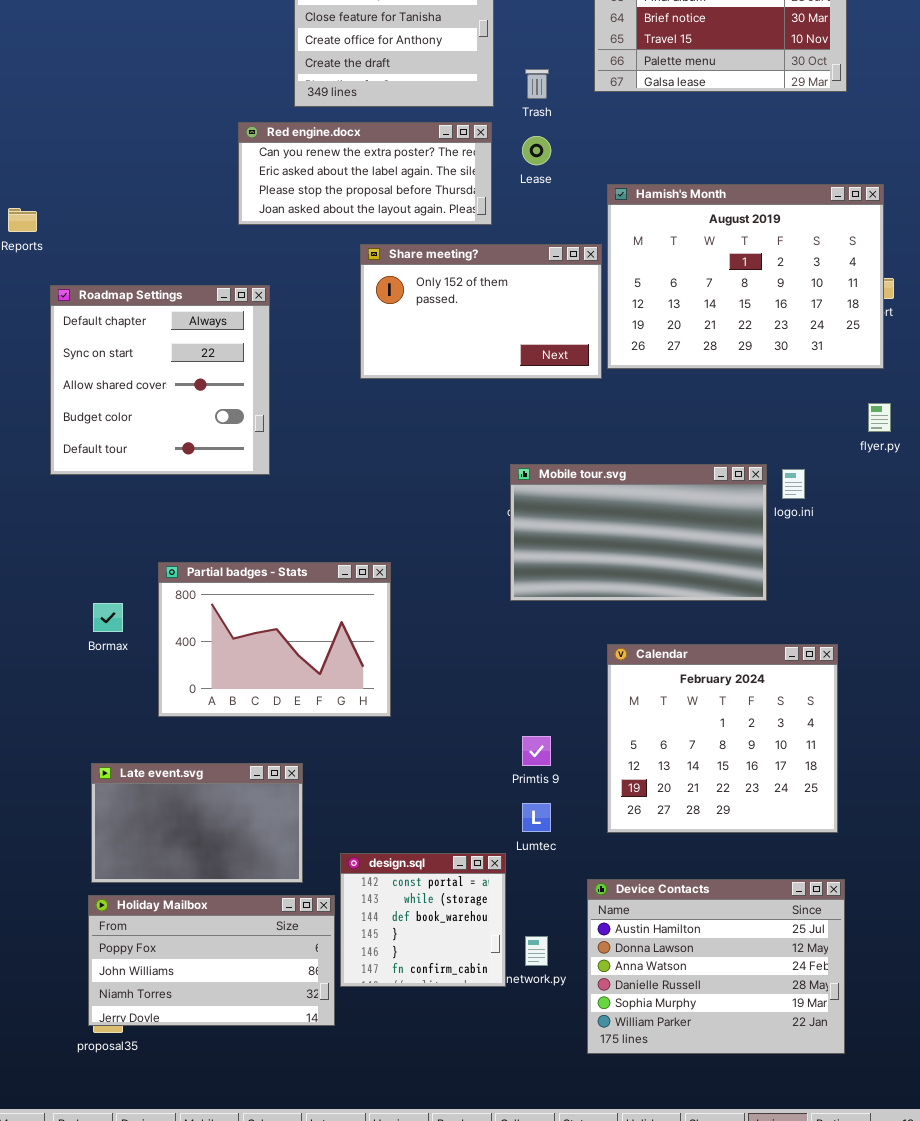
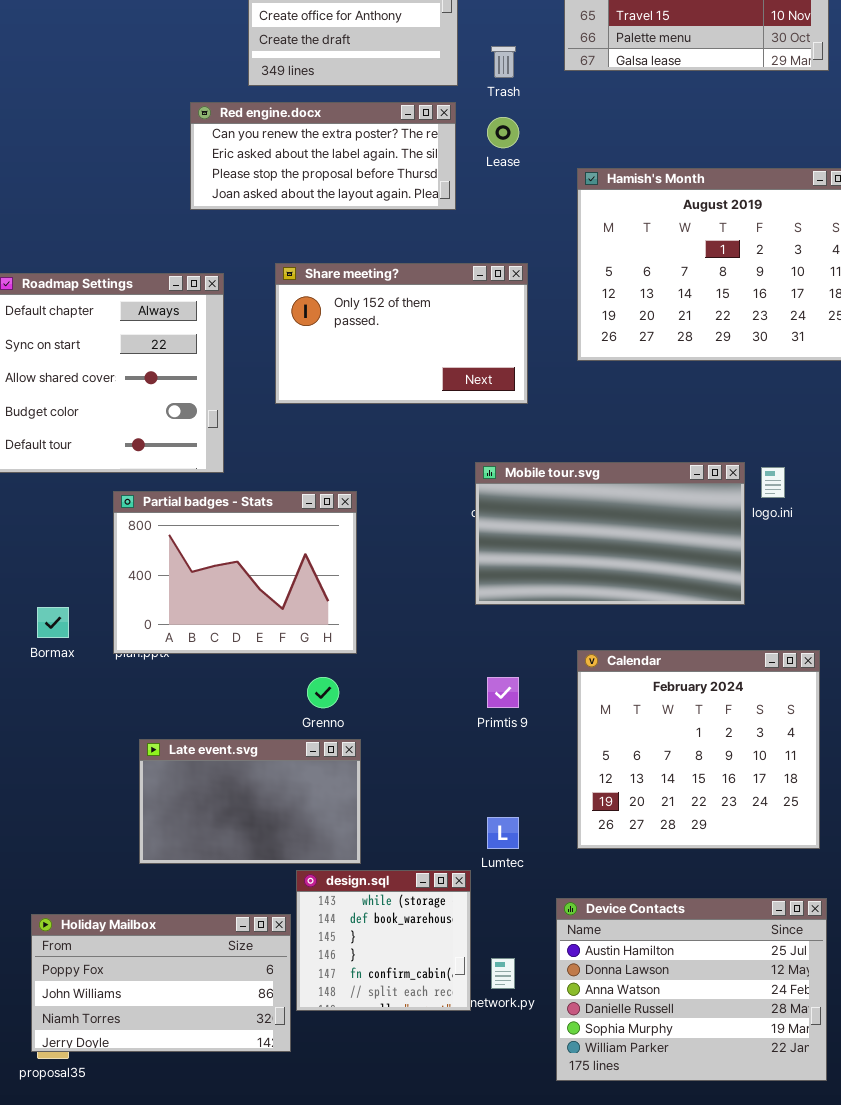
Share meeting?: [360,244,602,379] -> [275,263,528,404], moved
Partial badges - Stats: [158,562,391,717] -> [113,491,357,654], moved
Primtis 9: [522,736,551,766] -> [487,677,519,708], moved
Late event.svg: [91,763,303,883] -> [139,739,361,864], moved
design.sql: [340,853,506,987] -> [296,870,471,1011], scrolled down 1 row

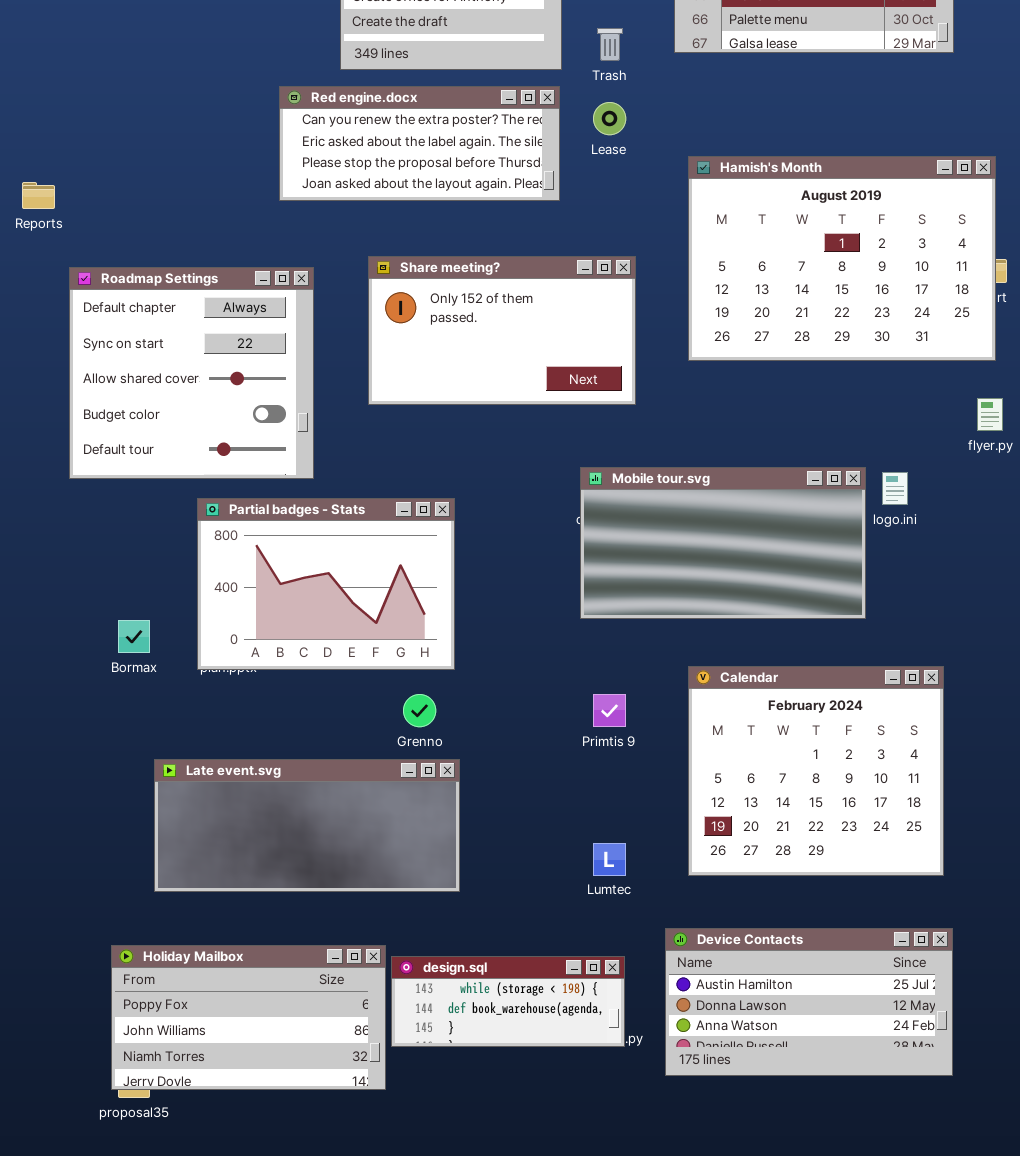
Late event.svg: [139,739,361,864] -> [154,759,460,892], resized
design.sql: [296,870,471,1011] -> [391,956,625,1047], resized
Device Contacts: [556,898,827,1081] -> [665,928,953,1076], resized

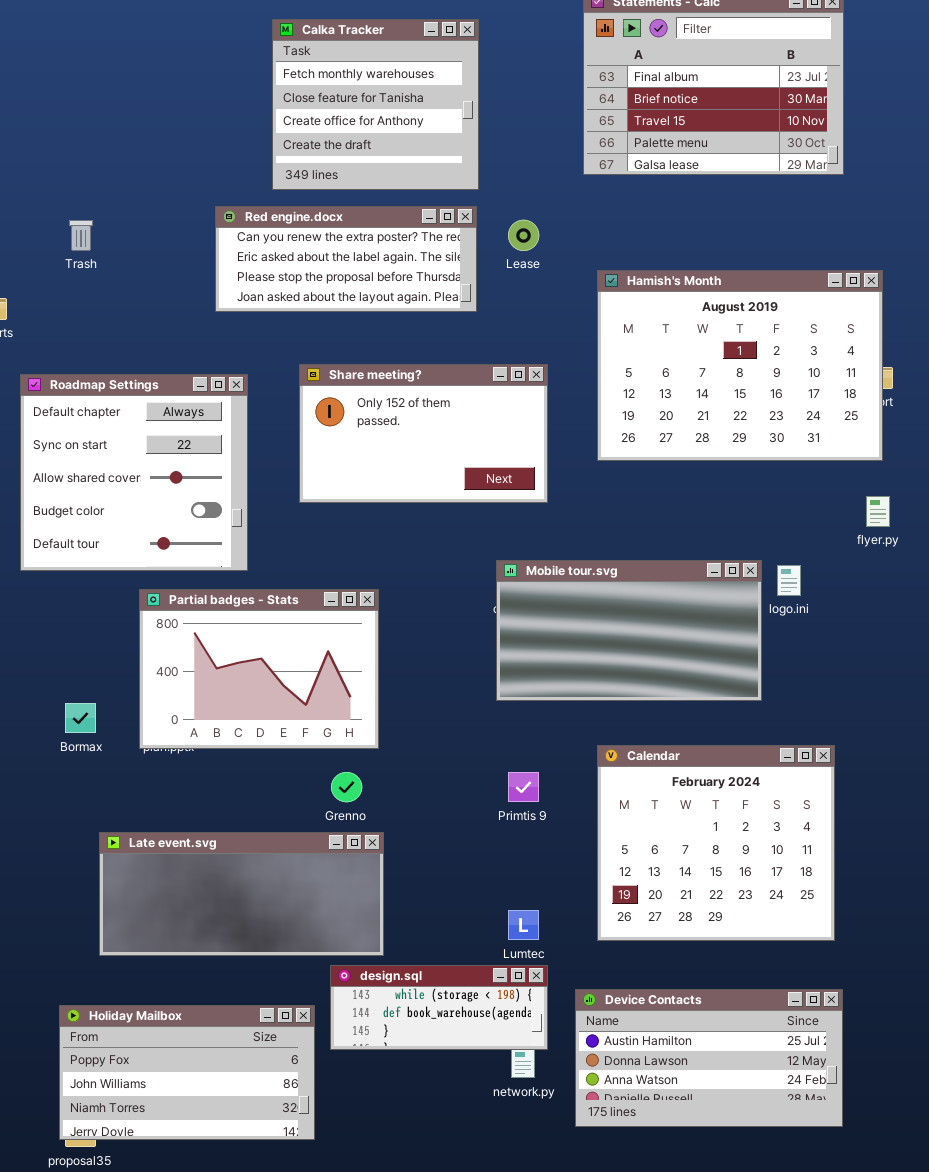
Trash: [597,28,623,61] -> [69,220,93,251], moved
design.sql: [391,956,625,1047] -> [330,965,548,1050], moved

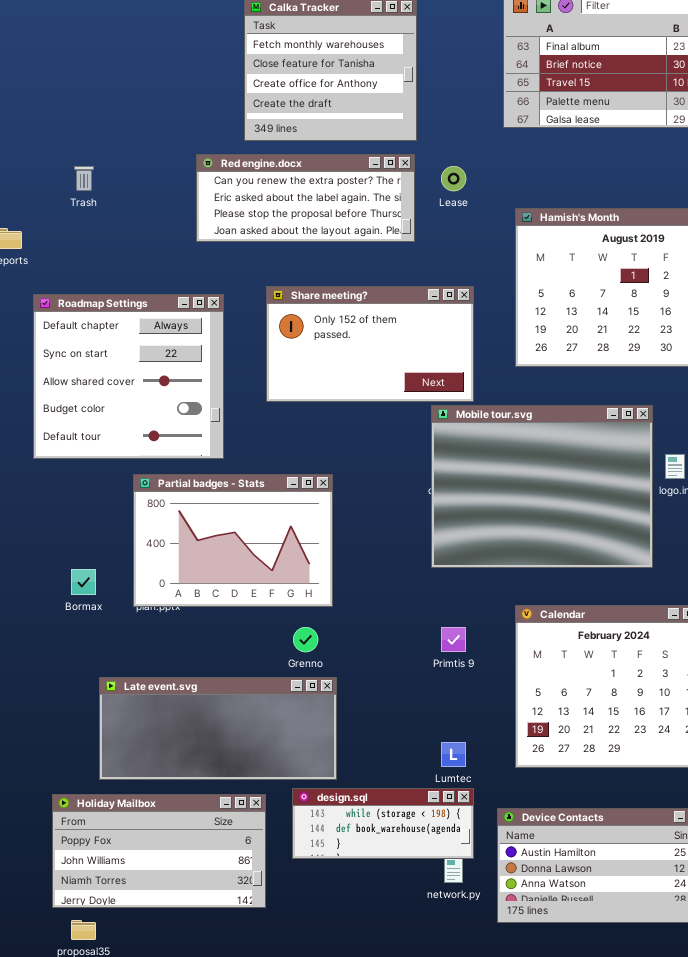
Mobile tour.svg: [496,560,762,701] -> [431,405,653,568], resized
Holiday Mailbox: [59,1005,315,1140] -> [52,794,266,908], moved

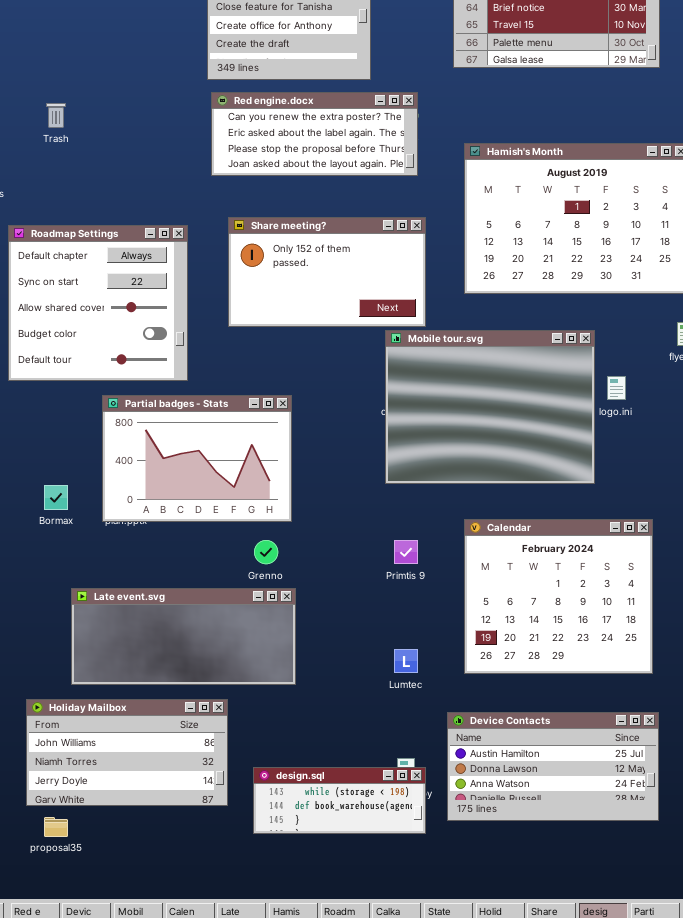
Red engine.docx: [196,154,415,242] -> [211,92,418,176], moved
design.sql: [292,788,474,859] -> [253,767,426,834], moved
Holiday Mailbox: [52,794,266,908] -> [26,699,228,806], scrolled down 1 row

